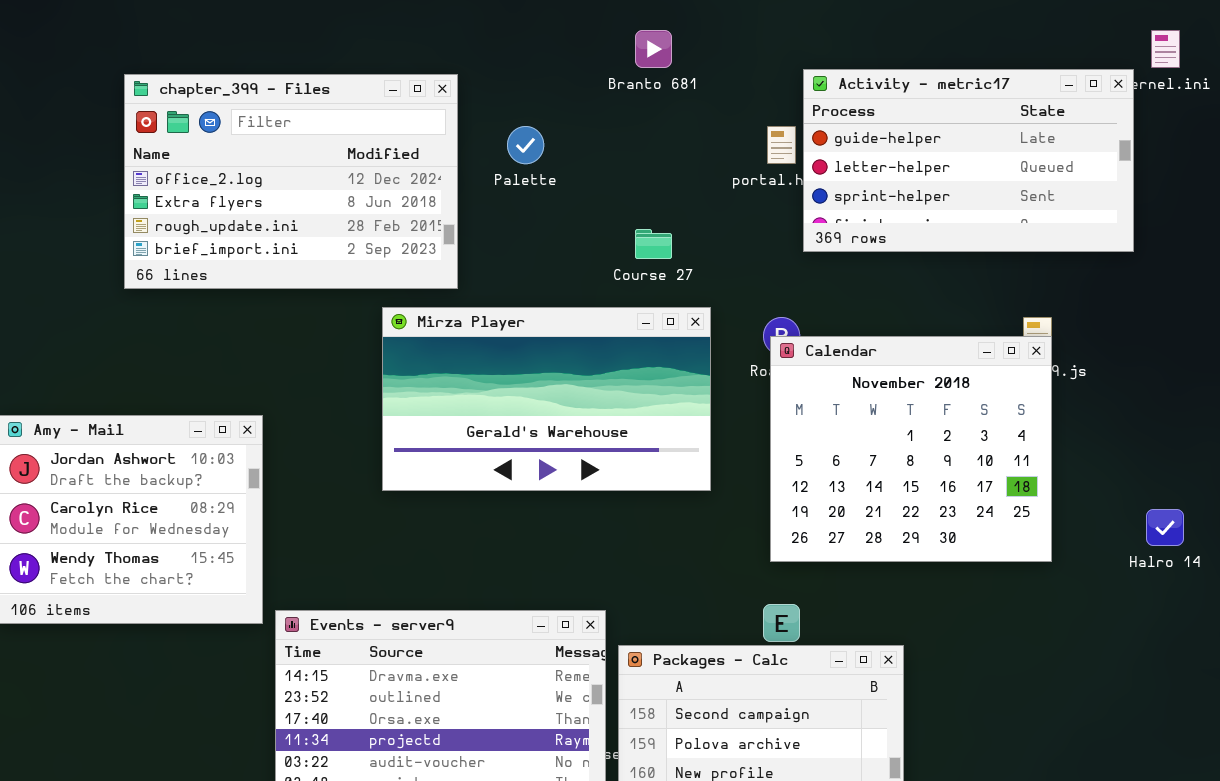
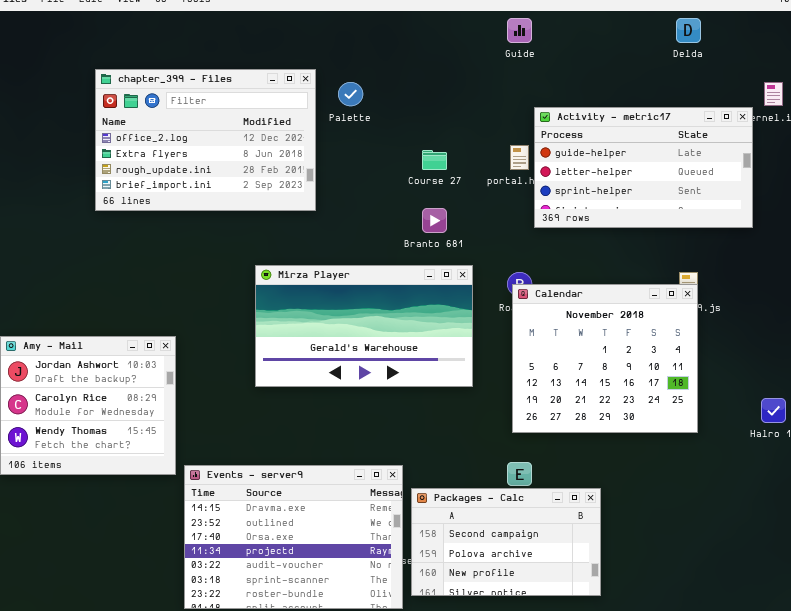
Branto 681: [635,30,672,68] -> [422,208,447,233], moved
chapter_399 - Files: [124,74,458,289] -> [95,69,316,211], moved
Palette: [507,126,544,164] -> [338,82,363,106], moved
Course 27: [635,229,672,259] -> [422,150,447,170], moved

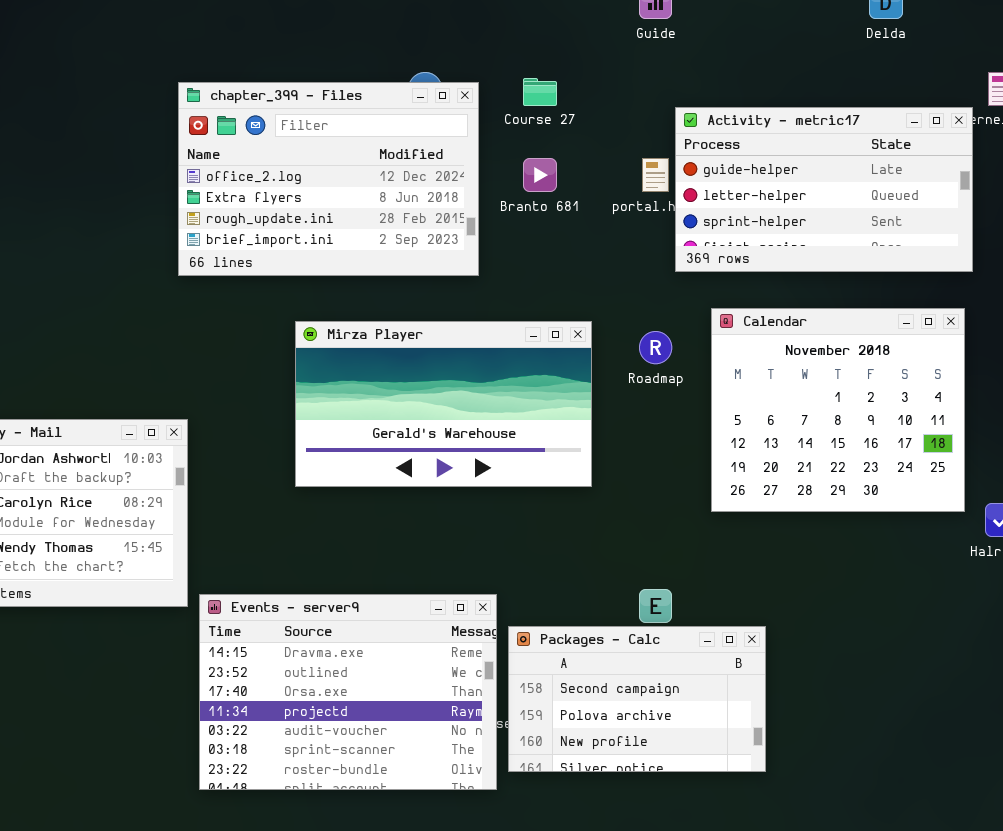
chapter_399 - Files: [95,69,316,211] -> [178,82,479,276], moved
Course 27: [422,150,447,170] -> [523,78,557,106], moved
Branto 681: [422,208,447,233] -> [523,158,557,192], moved
Calendar: [512,284,698,433] -> [711,308,965,512], moved

